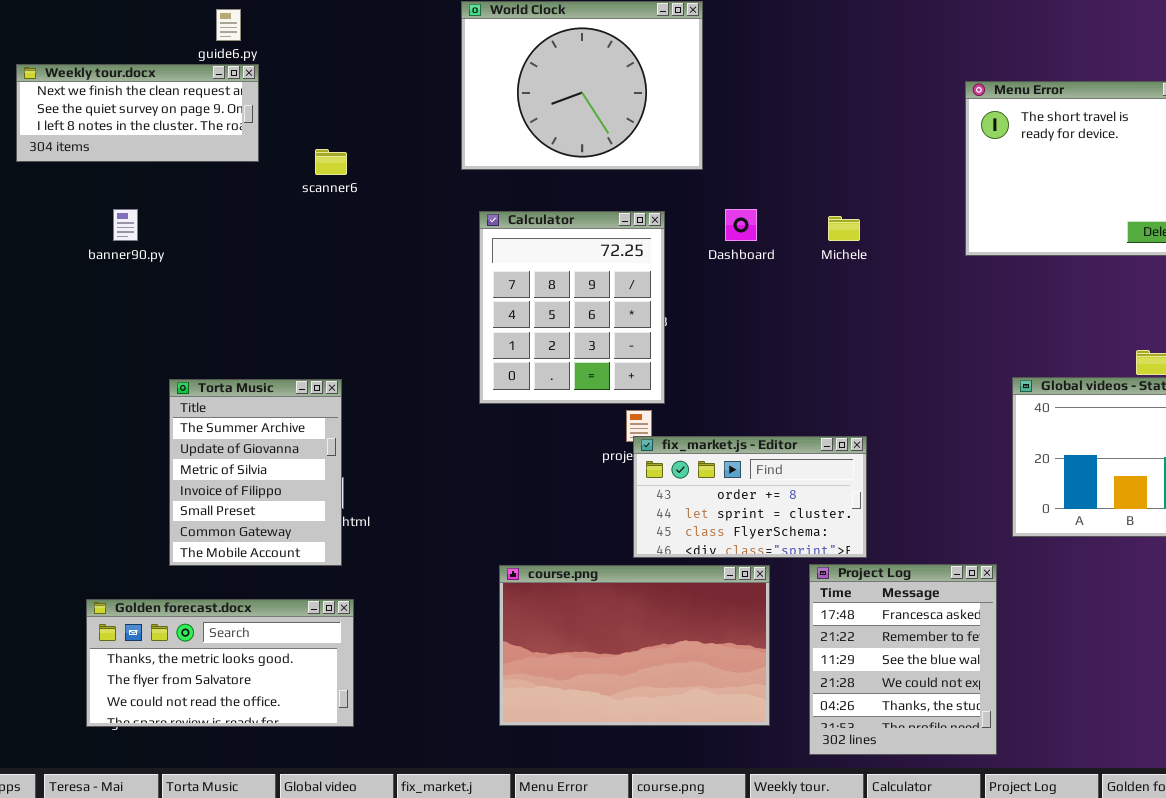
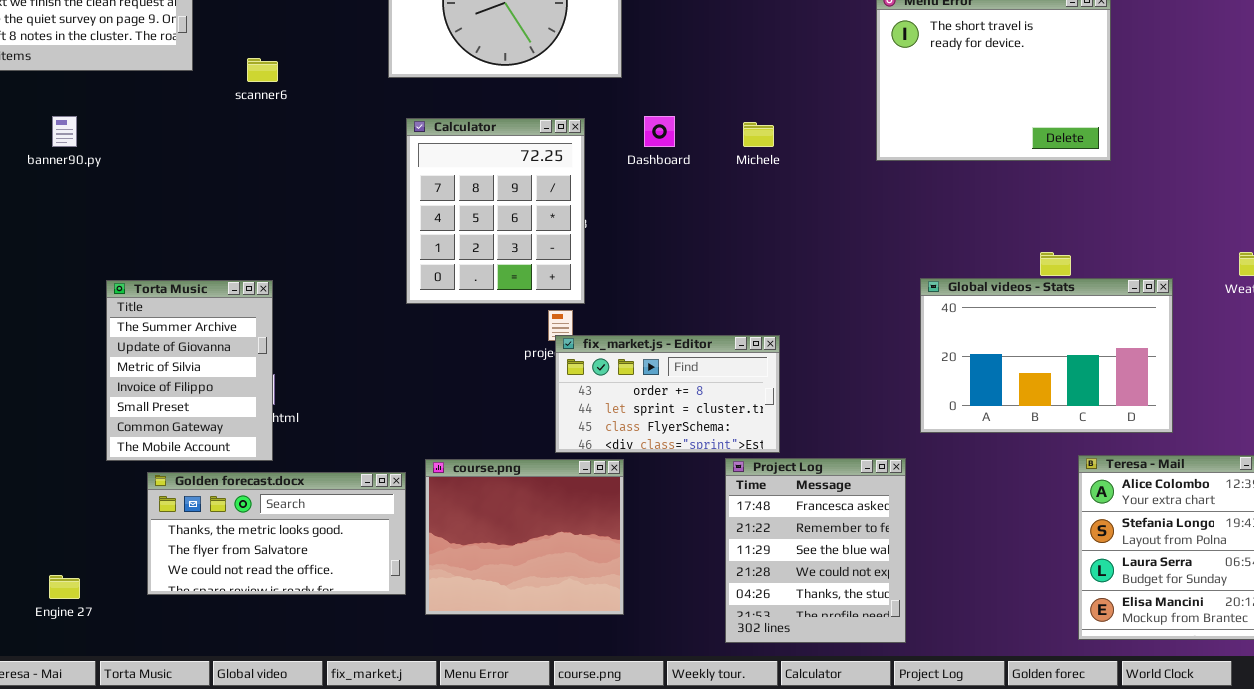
course.png: [499,565,770,726] -> [425,459,624,615], resized
Golden forecast.docx: [86,599,354,727] -> [147,472,406,595], moved

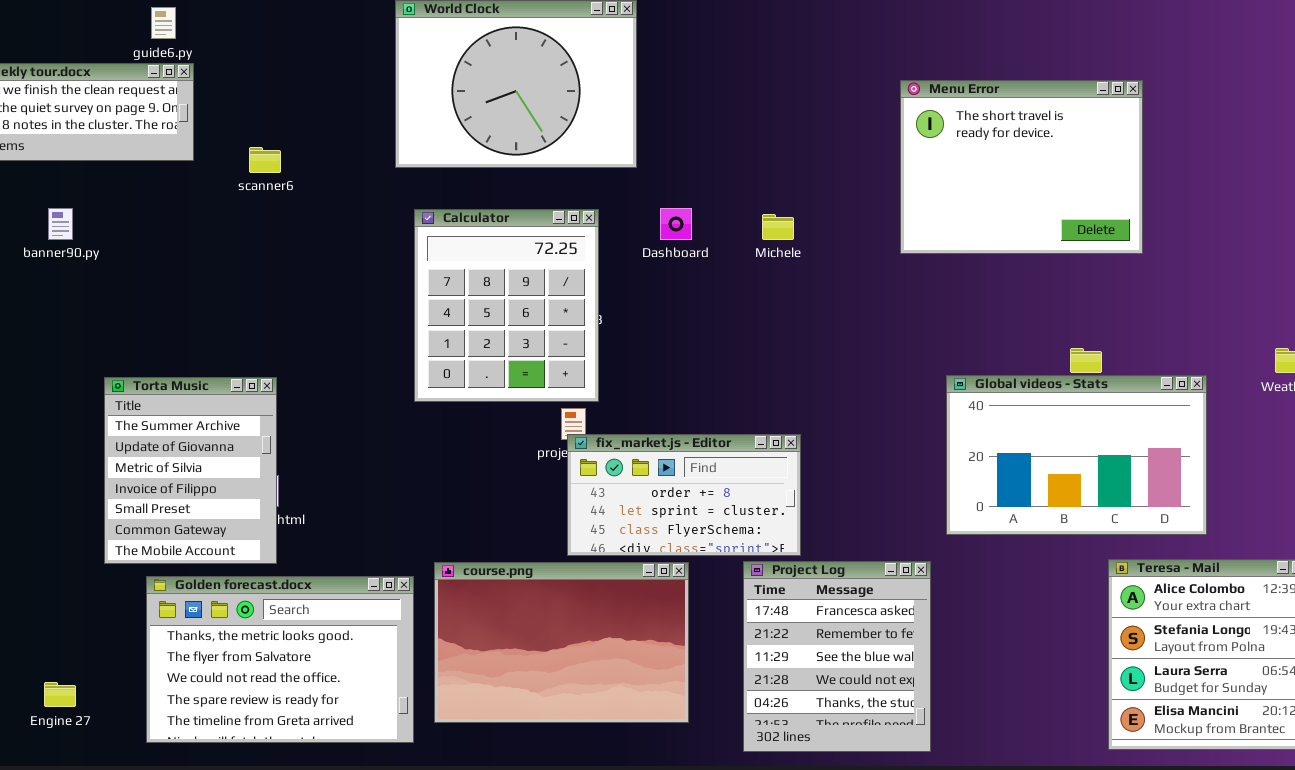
course.png: [425,459,624,615] -> [434,562,689,723], resized
Golden forecast.docx: [147,472,406,595] -> [146,576,414,743], resized

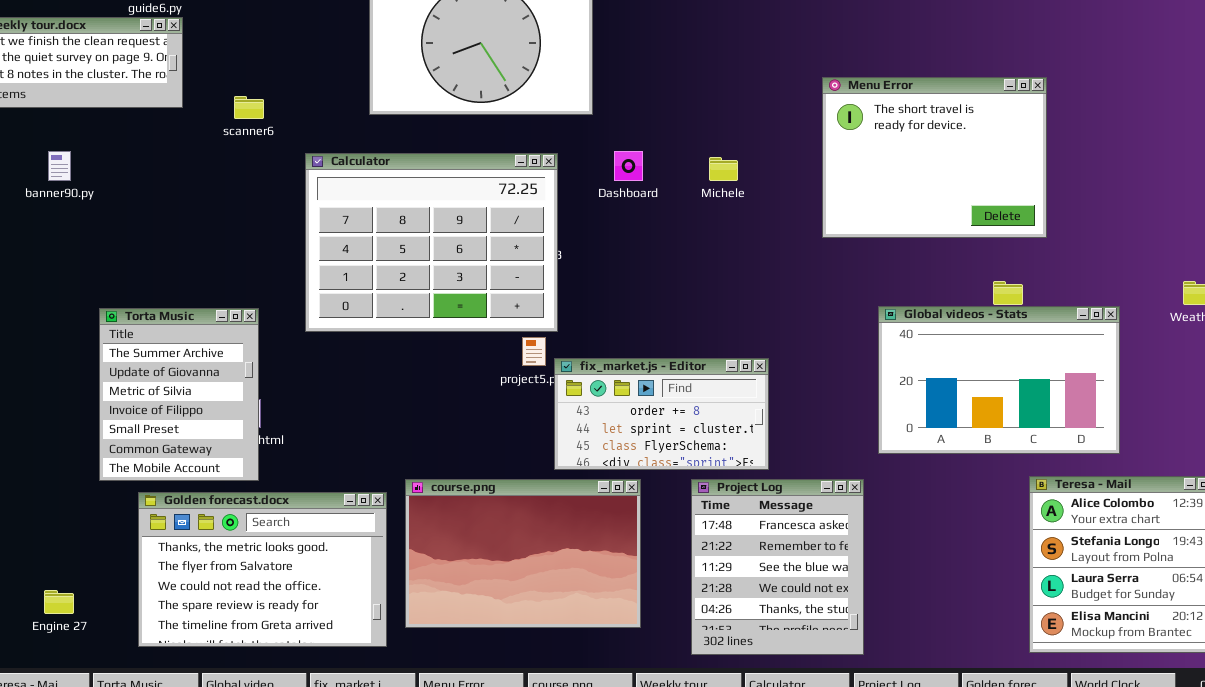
Menu Error: [900,80,1143,254] -> [822,77,1047,238], moved
Calculator: [414,209,599,402] -> [305,153,558,332], resized
fix_market.js - Editor: [567,434,801,556] -> [554,358,769,470], moved

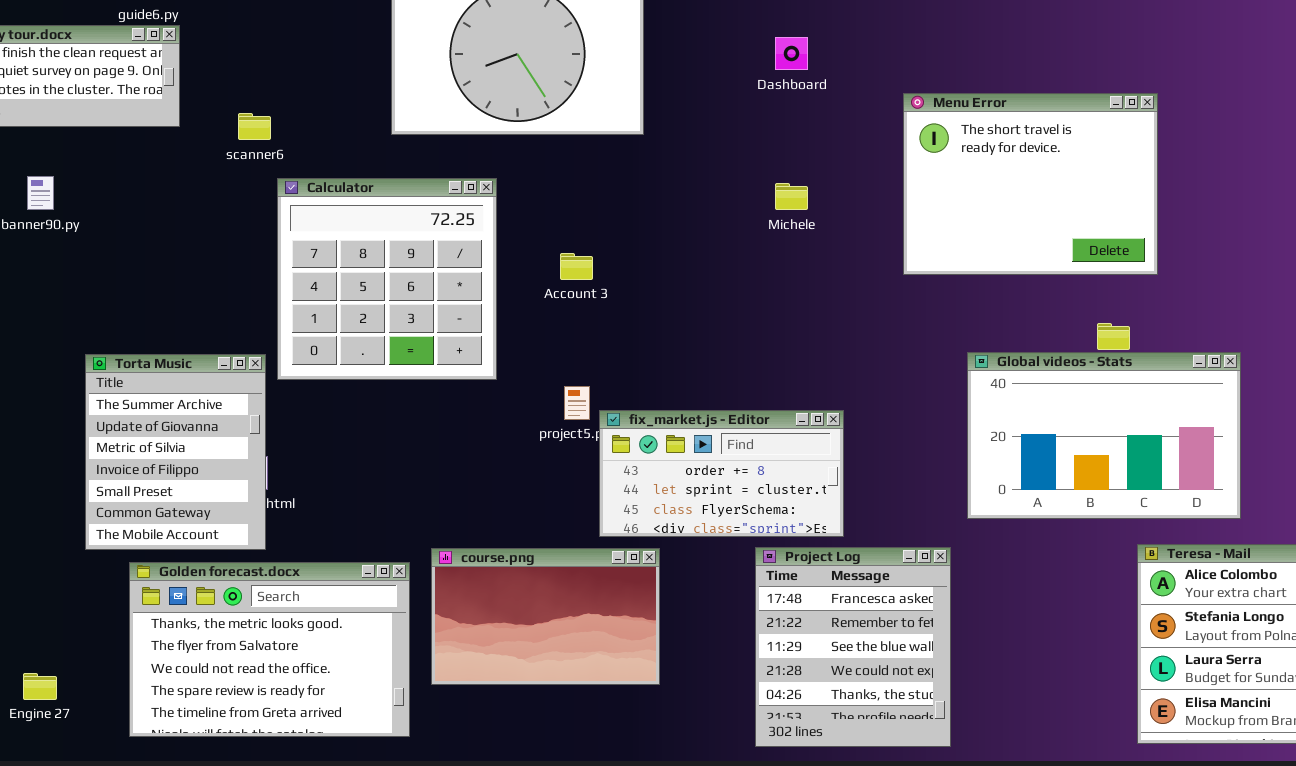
Dashboard: [614,151,643,181] -> [775,37,808,70], moved
Calculator: [305,153,558,332] -> [277,178,497,380], moved, resized
course.png: [405,479,641,628] -> [431,548,660,685], resized

